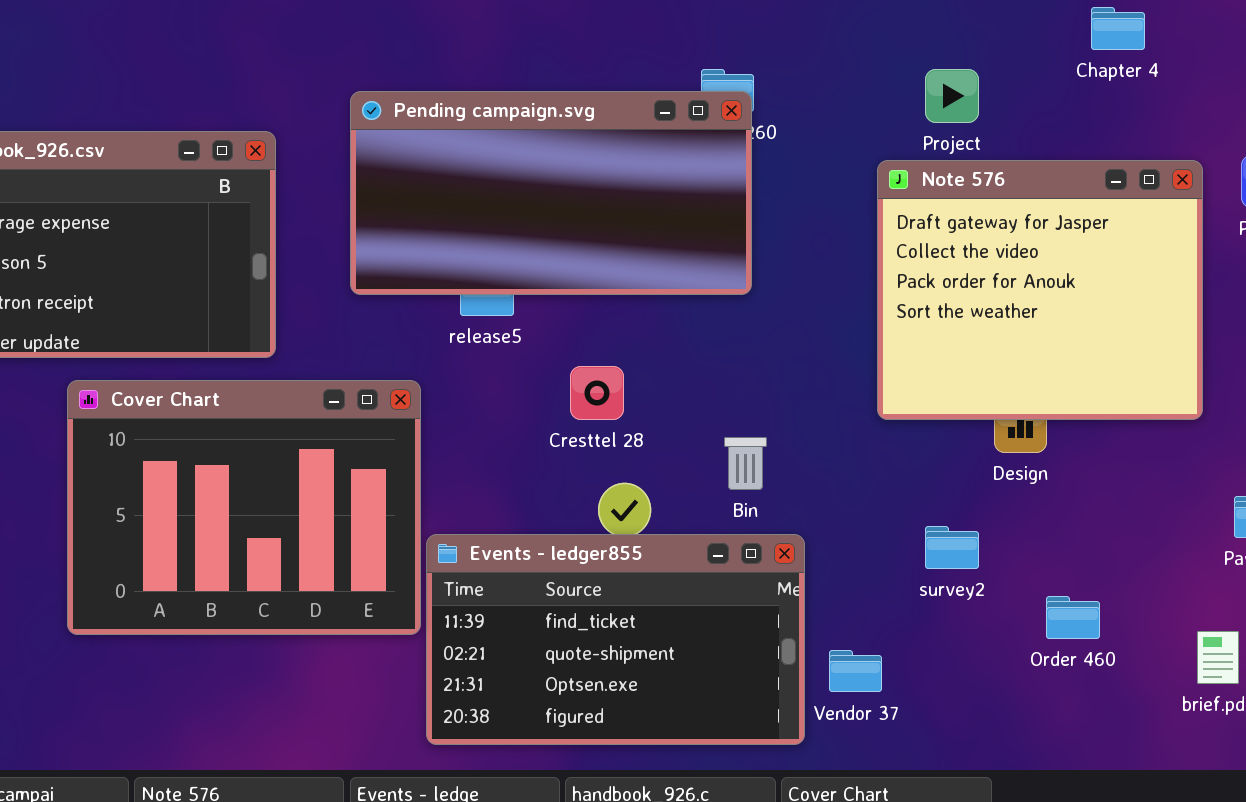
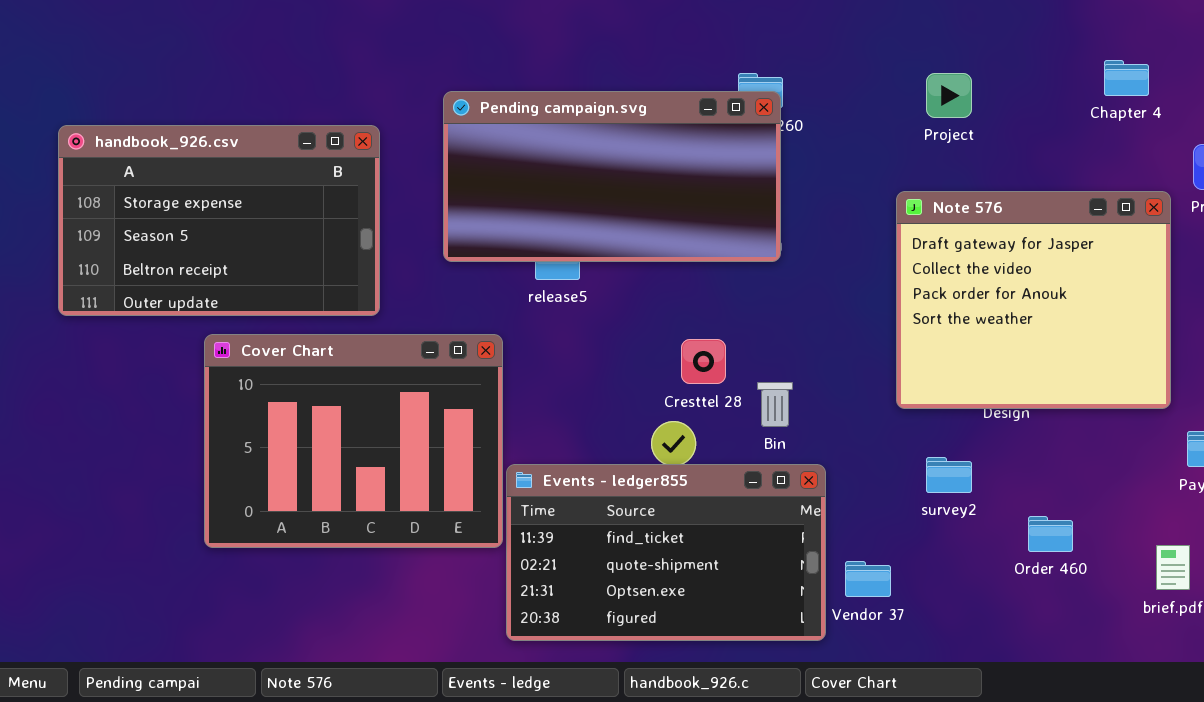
Chapter 4: [1091,7,1145,50] -> [1104,60,1149,96], moved
Note 576: [877,160,1203,420] -> [896,191,1171,409], moved
Cresttel 28: [570,366,624,420] -> [681,339,726,384], moved

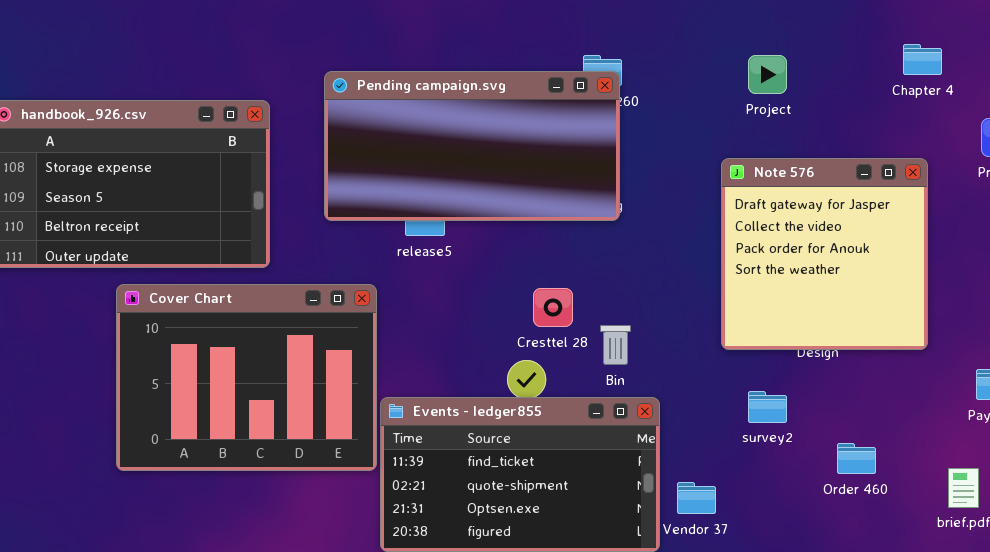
Note 576: [896,191,1171,409] -> [721,158,928,350], resized

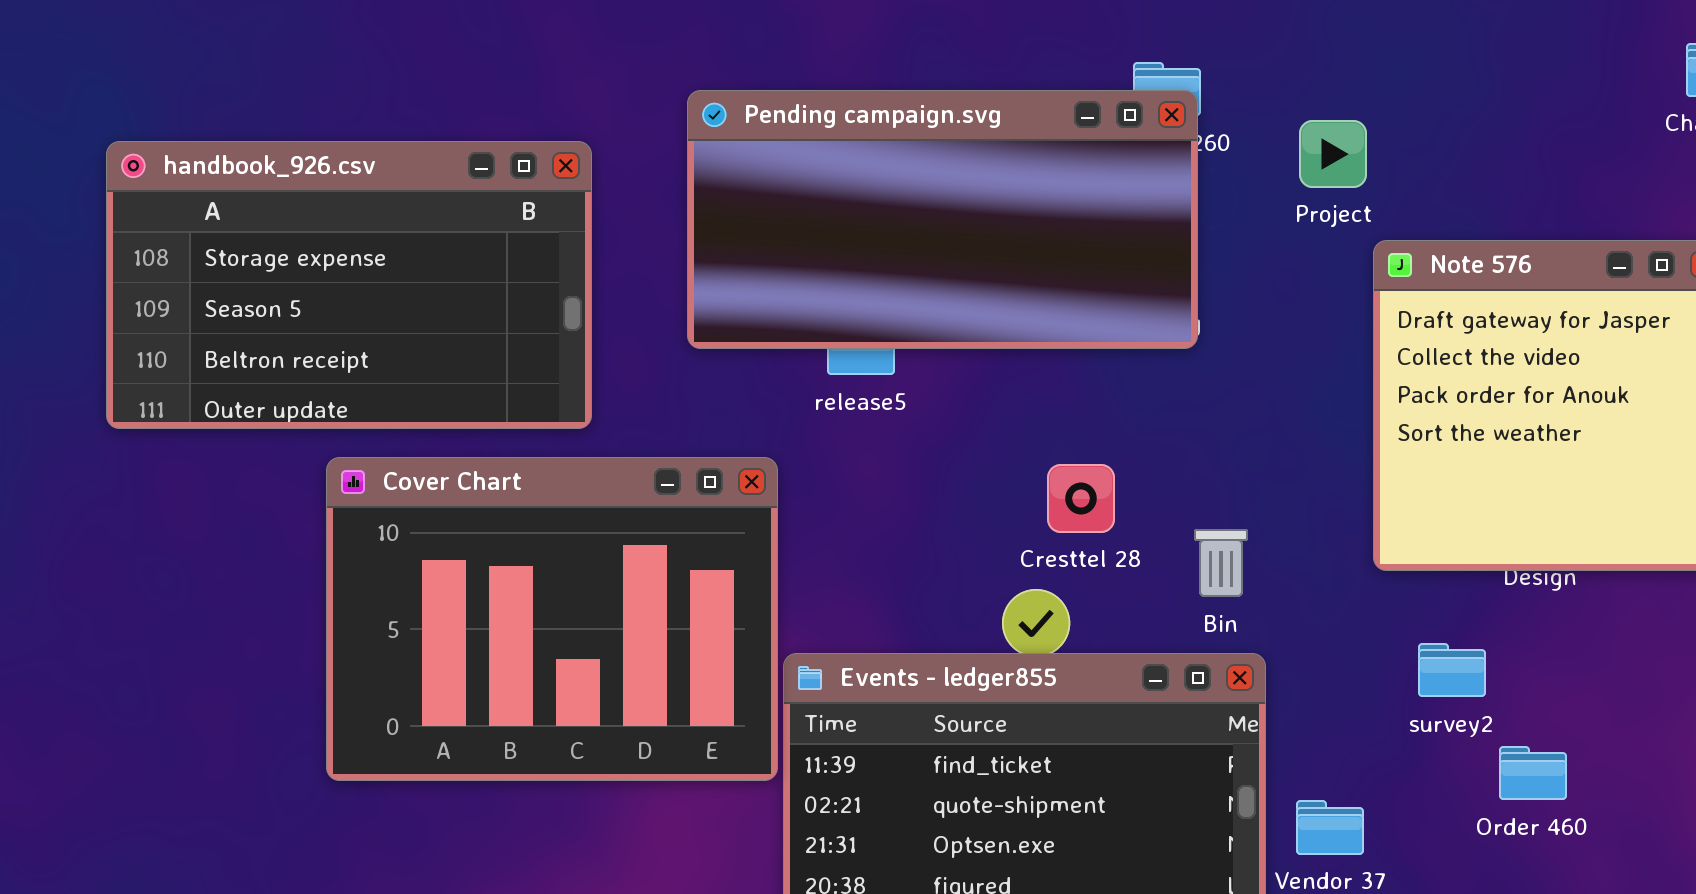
Project: [748,55,787,94] -> [1299,120,1367,188], moved
Bin: [600,325,631,365] -> [1194,529,1248,597], moved
Order 460: [837,443,876,474] -> [1499,746,1567,800], moved

